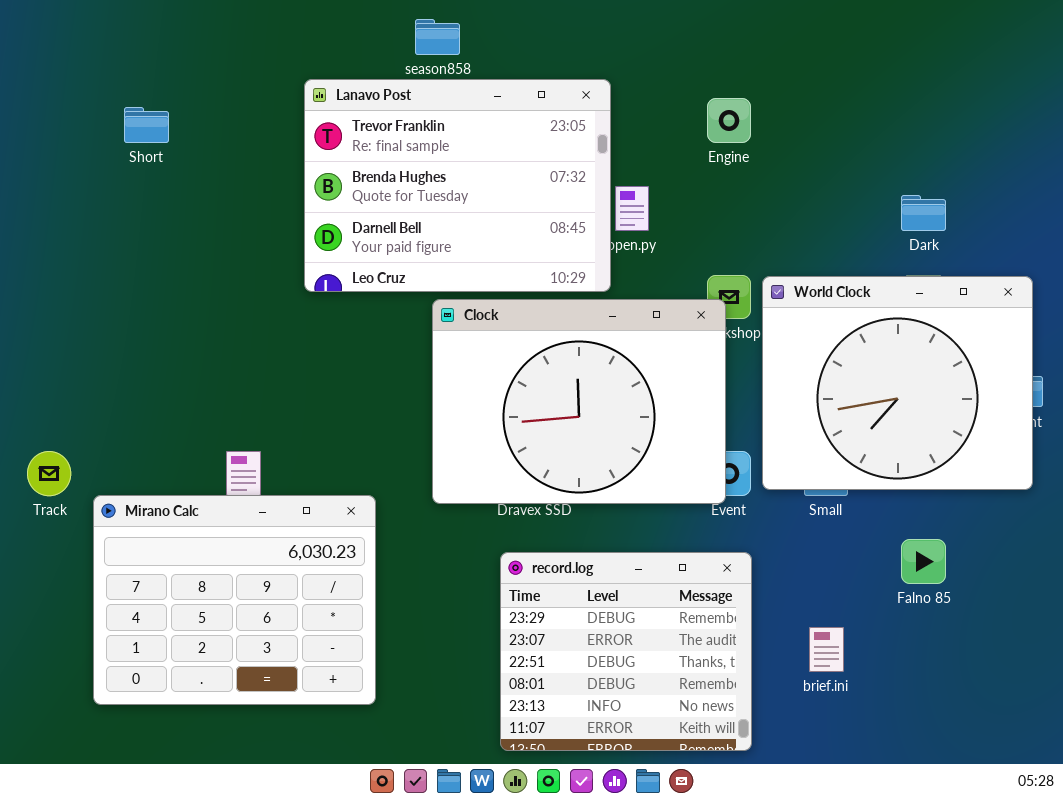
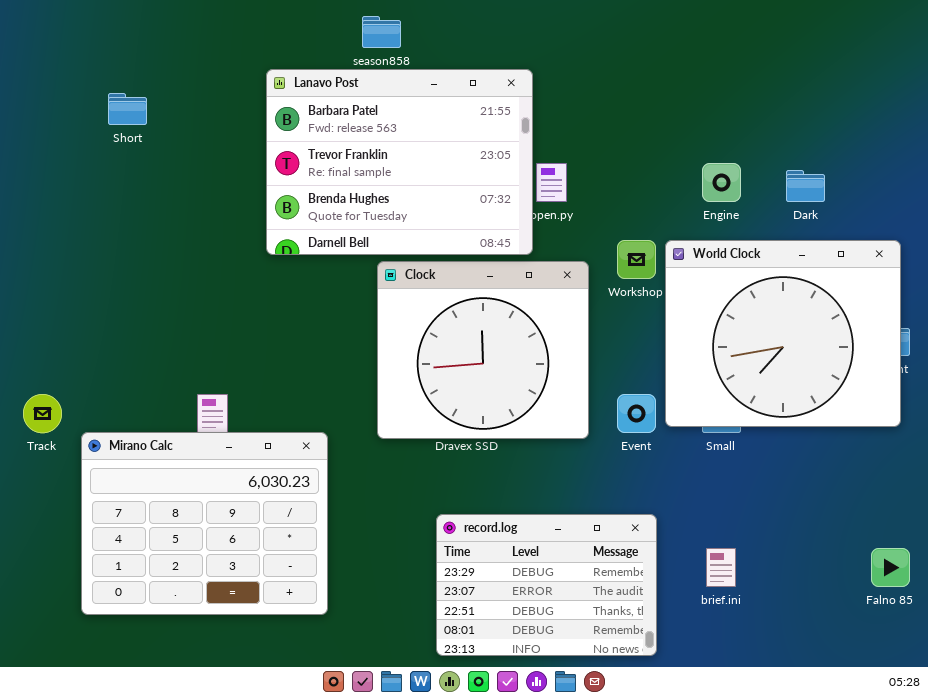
Lanavo Post: [304,79,611,292] -> [266,69,533,255], scrolled up 1 row
Engine: [707,98,751,143] -> [702,163,741,202], moved
Clock: [432,299,726,504] -> [377,261,589,439], resized
Falno 85: [901,539,946,584] -> [871,548,910,587], moved
record.log: [500,552,752,751] -> [436,514,657,656], resized

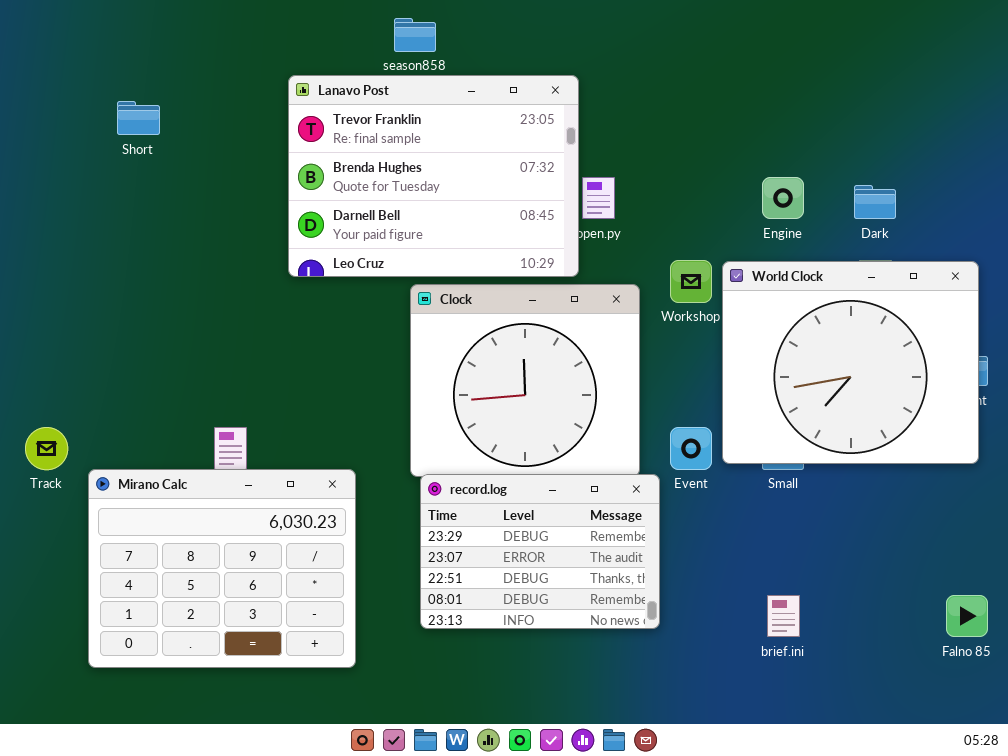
Lanavo Post: [266,69,533,255] -> [288,75,579,277], scrolled down 1 row
record.log: [436,514,657,656] -> [420,474,660,629], moved

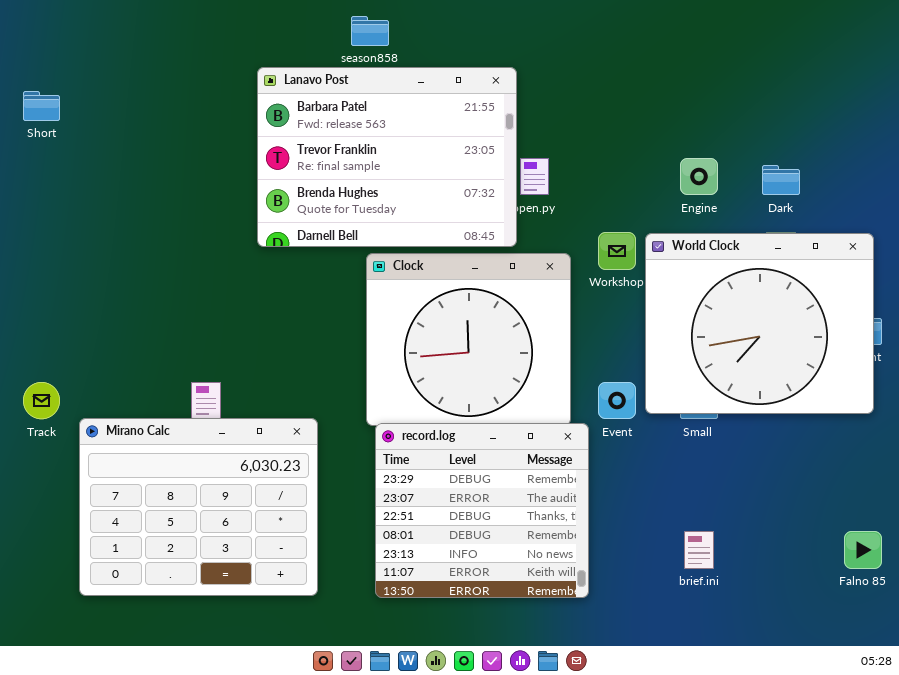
Lanavo Post: [288,75,579,277] -> [257,67,517,247], scrolled up 1 row
Short: [117,101,160,135] -> [23,91,60,121], moved
record.log: [420,474,660,629] -> [375,423,589,598], resized

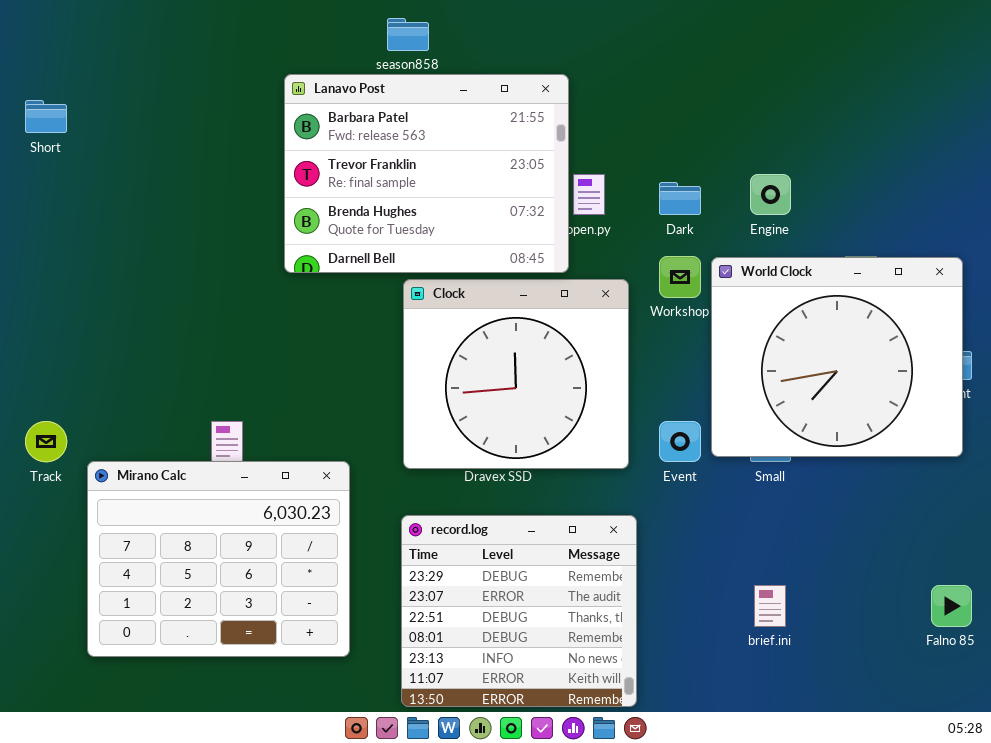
Dark: [762,165,800,195] -> [659,182,701,215], moved
record.log: [375,423,589,598] -> [401,515,637,707], moved

